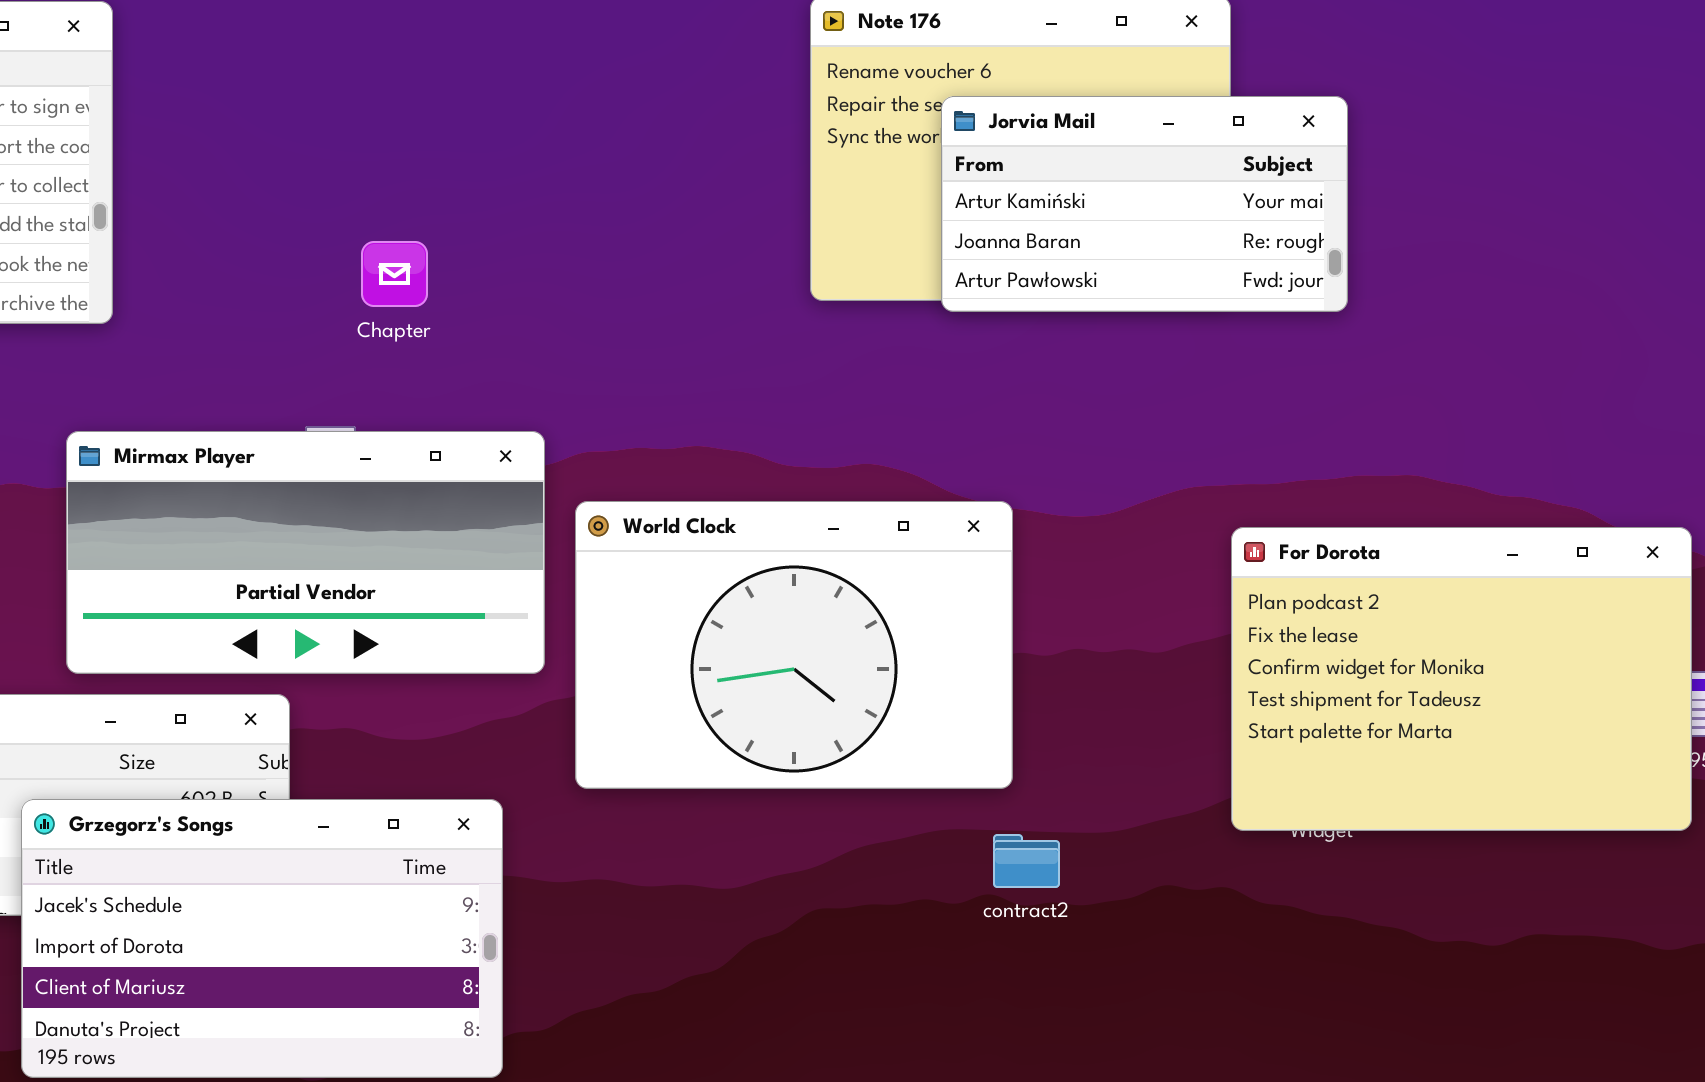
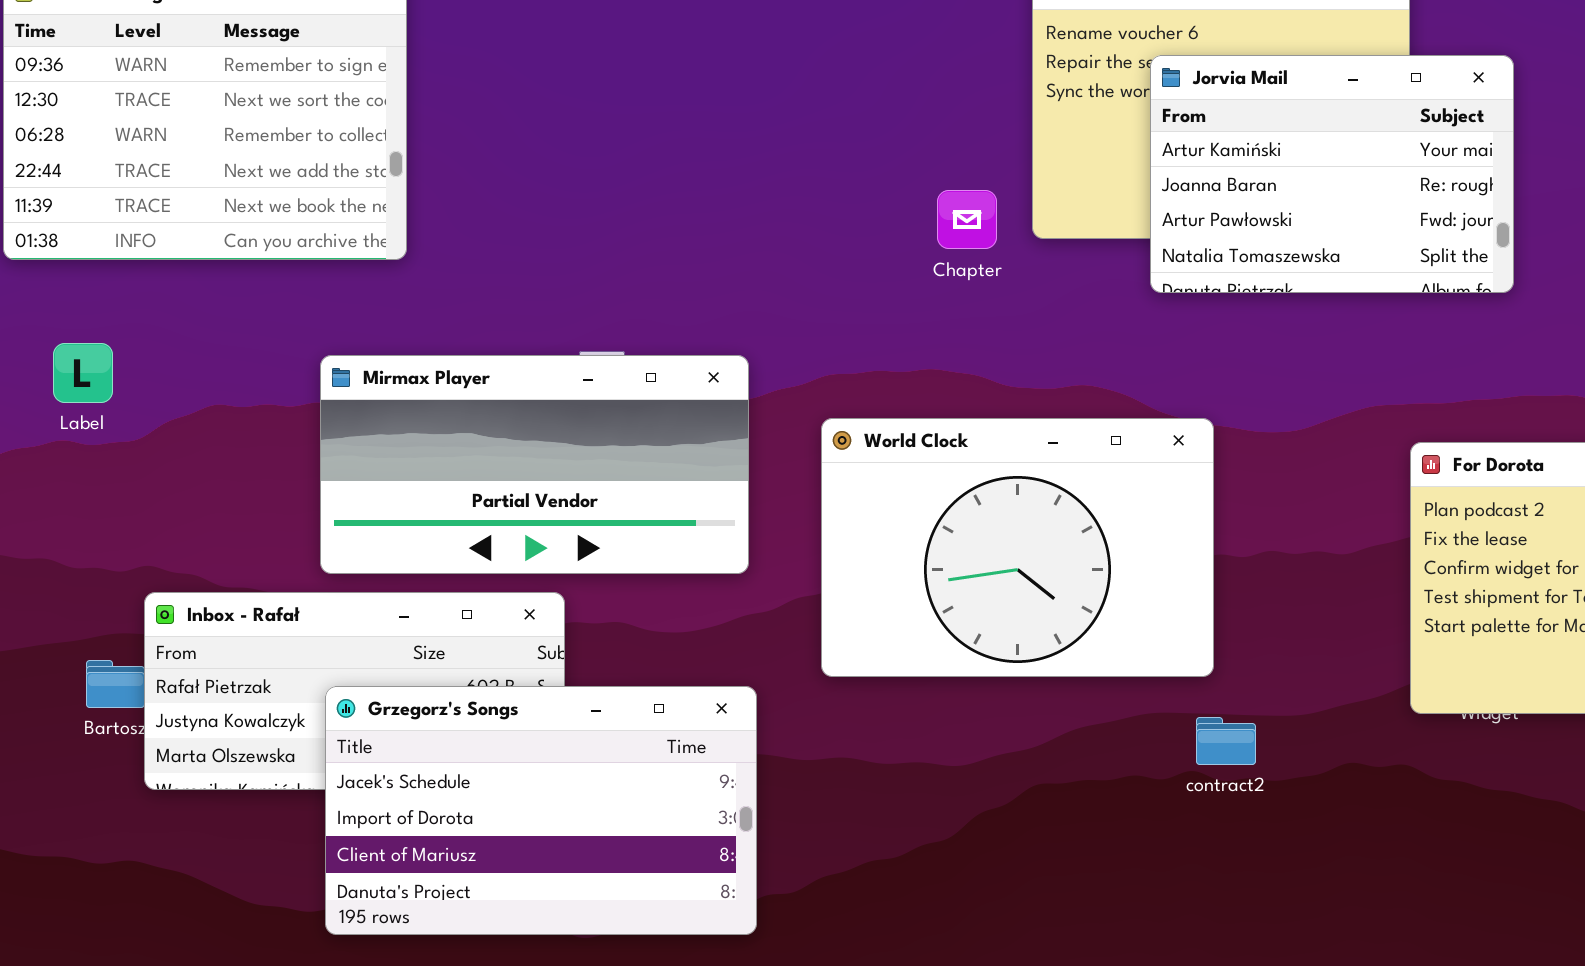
Jorvia Mail: [941,96,1348,312] -> [1150,55,1514,293], resized
Chapter: [361,241,428,307] -> [937,190,997,249], moved
Mirmax Player: [66,431,545,674] -> [320,355,749,574], moved

